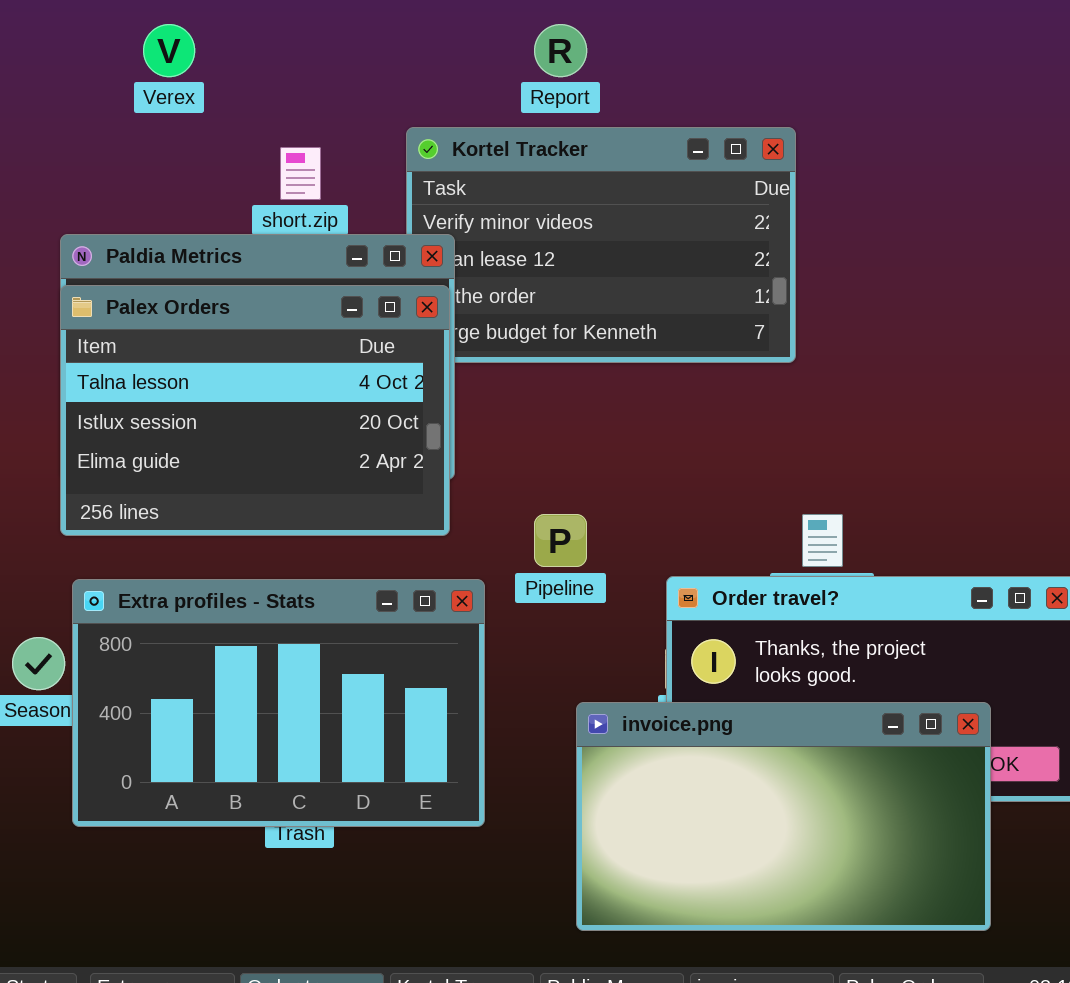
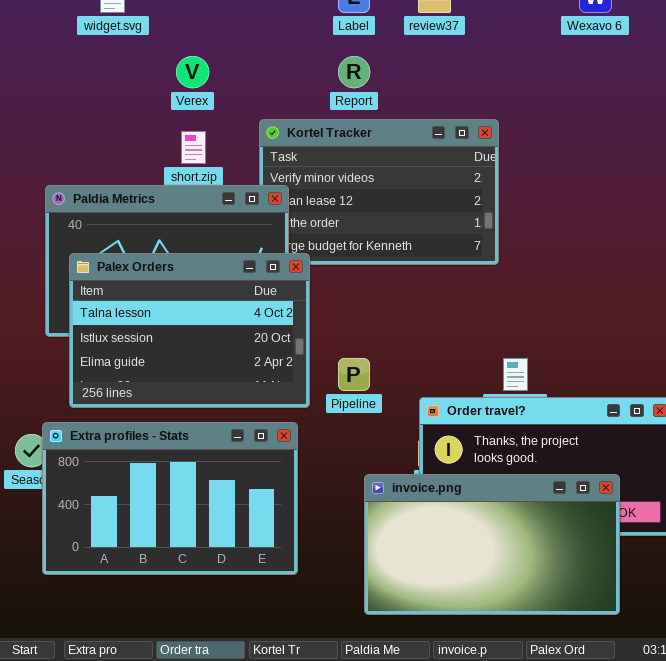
Verex: [143,24,195,77] -> [176,56,209,88], moved
Palex Orders: [60,285,450,536] -> [69,253,310,408], moved
Extra profiles - Stats: [72,579,485,827] -> [42,422,298,575], moved

